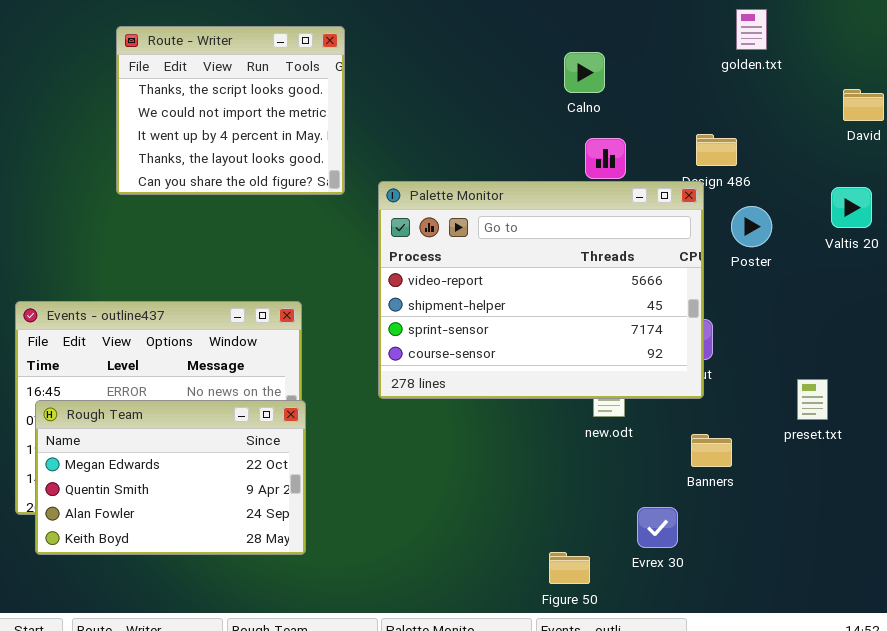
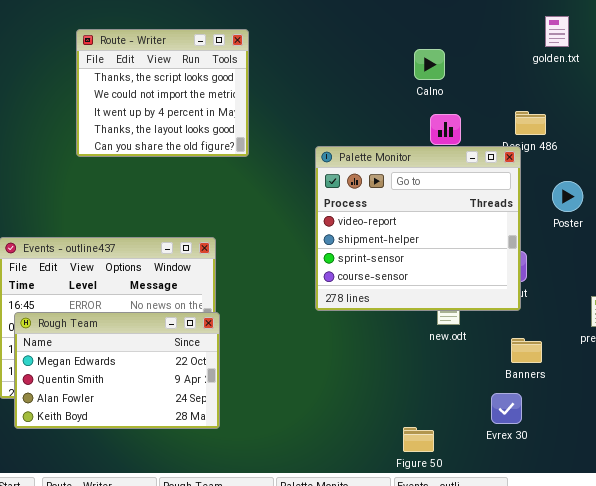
Palette Monitor: [378,181,704,399] -> [315,146,521,311], resized
Poster: [731,206,772,247] -> [552,181,583,212], moved
Evrex 30: [637,507,678,548] -> [491,393,522,424], moved

